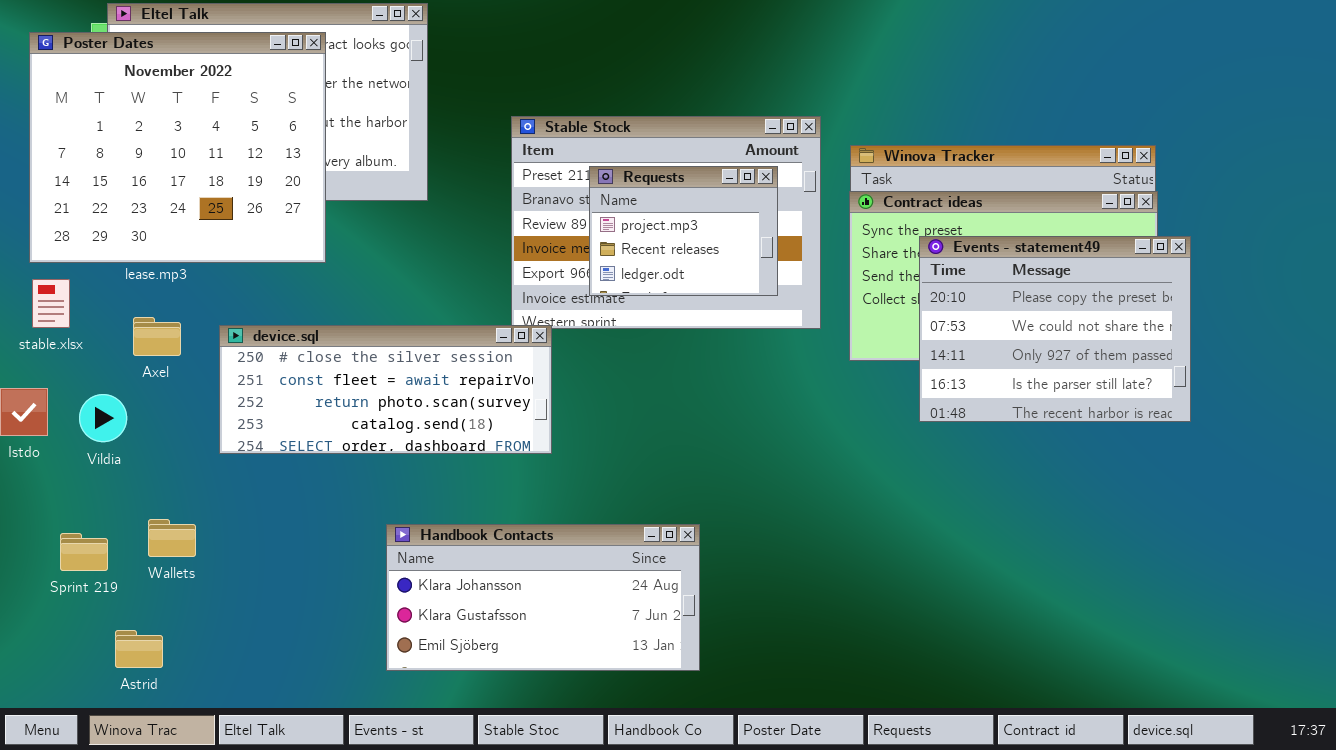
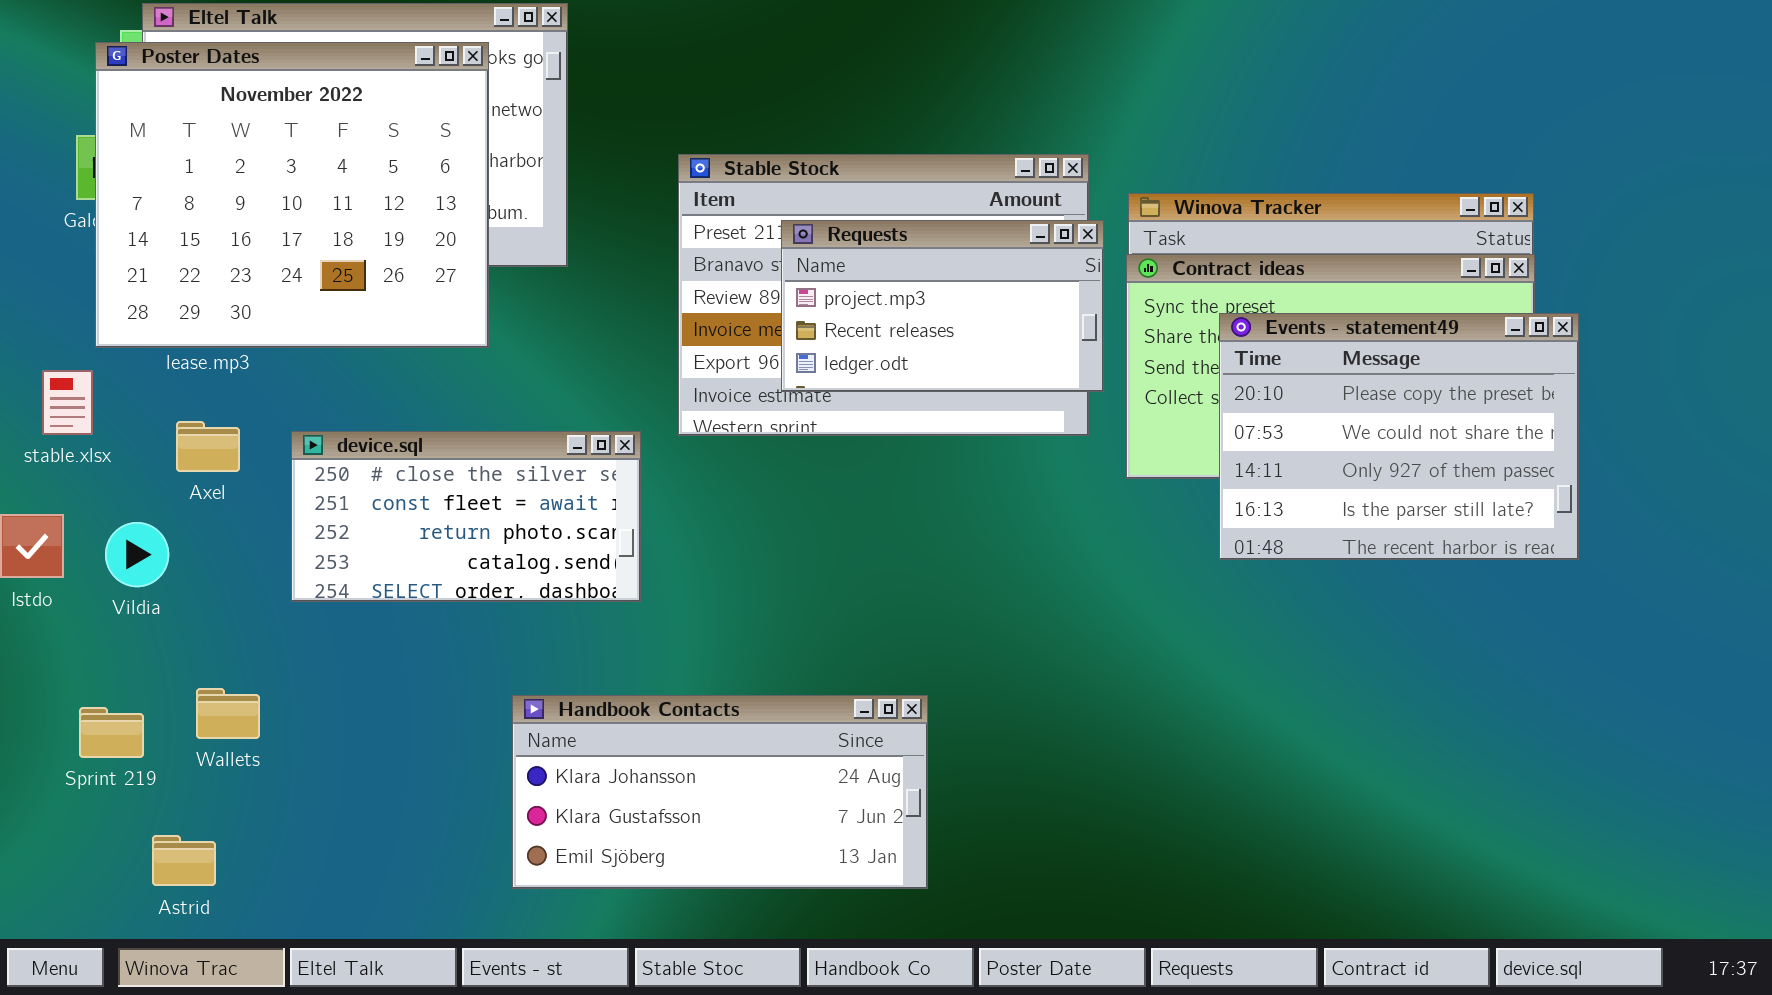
Poster Dates: [29,32,326,263] -> [95,42,489,348], moved
Requests: [589,166,778,296] -> [781,220,1104,392], resized
device.sql: [219,325,552,454] -> [291,431,641,602], resized

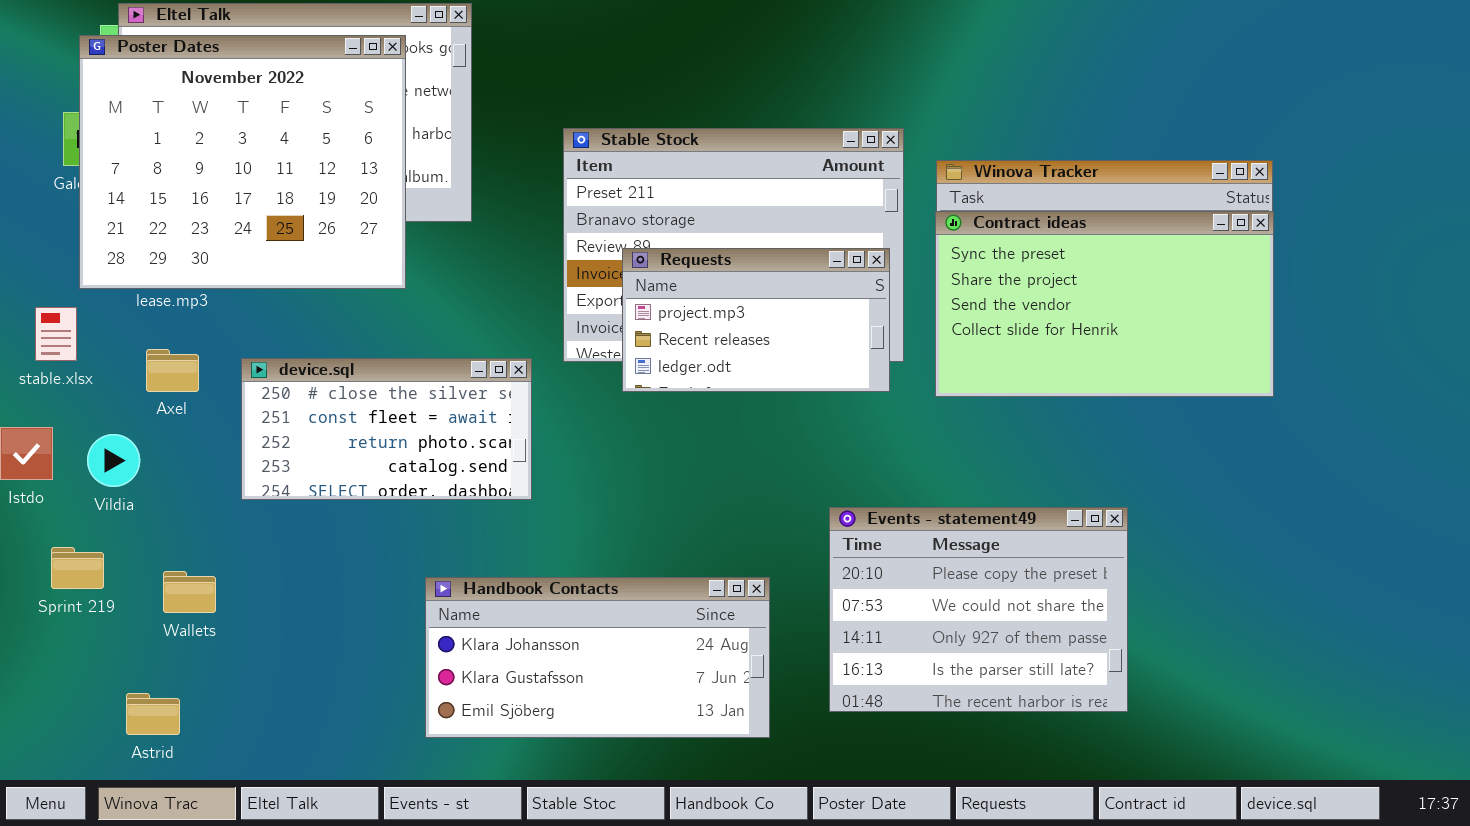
Requests: [781,220,1104,392] -> [622,248,890,392], moved
Events - statement49: [1219,313,1579,560] -> [829,507,1128,712], moved
Sprint 219: [79,707,144,758] -> [51,547,104,589], moved

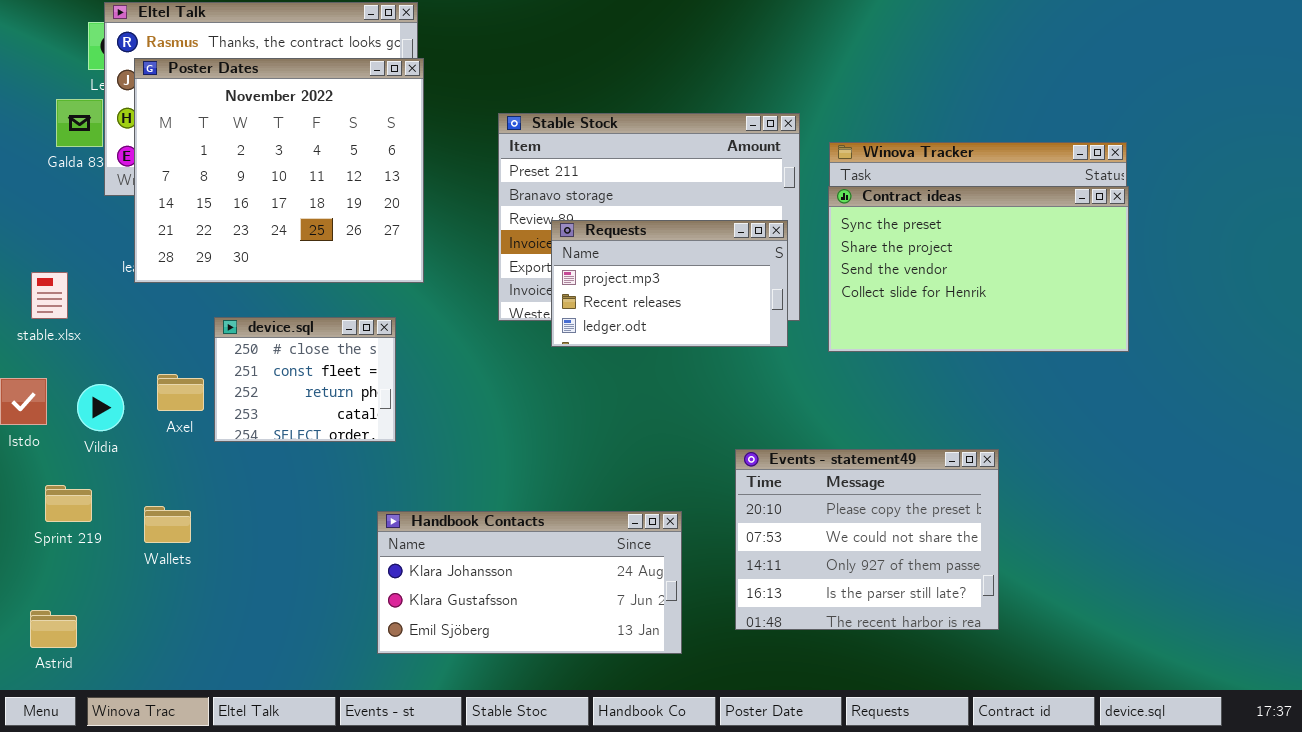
Poster Dates: [79,35,406,289] -> [134,58,424,283], moved
Axel: [146,349,199,392] -> [157,374,204,411], moved
device.sql: [241,358,532,500] -> [214,317,396,442], resized
Astrid: [126,693,180,735] -> [30,610,77,648], moved

